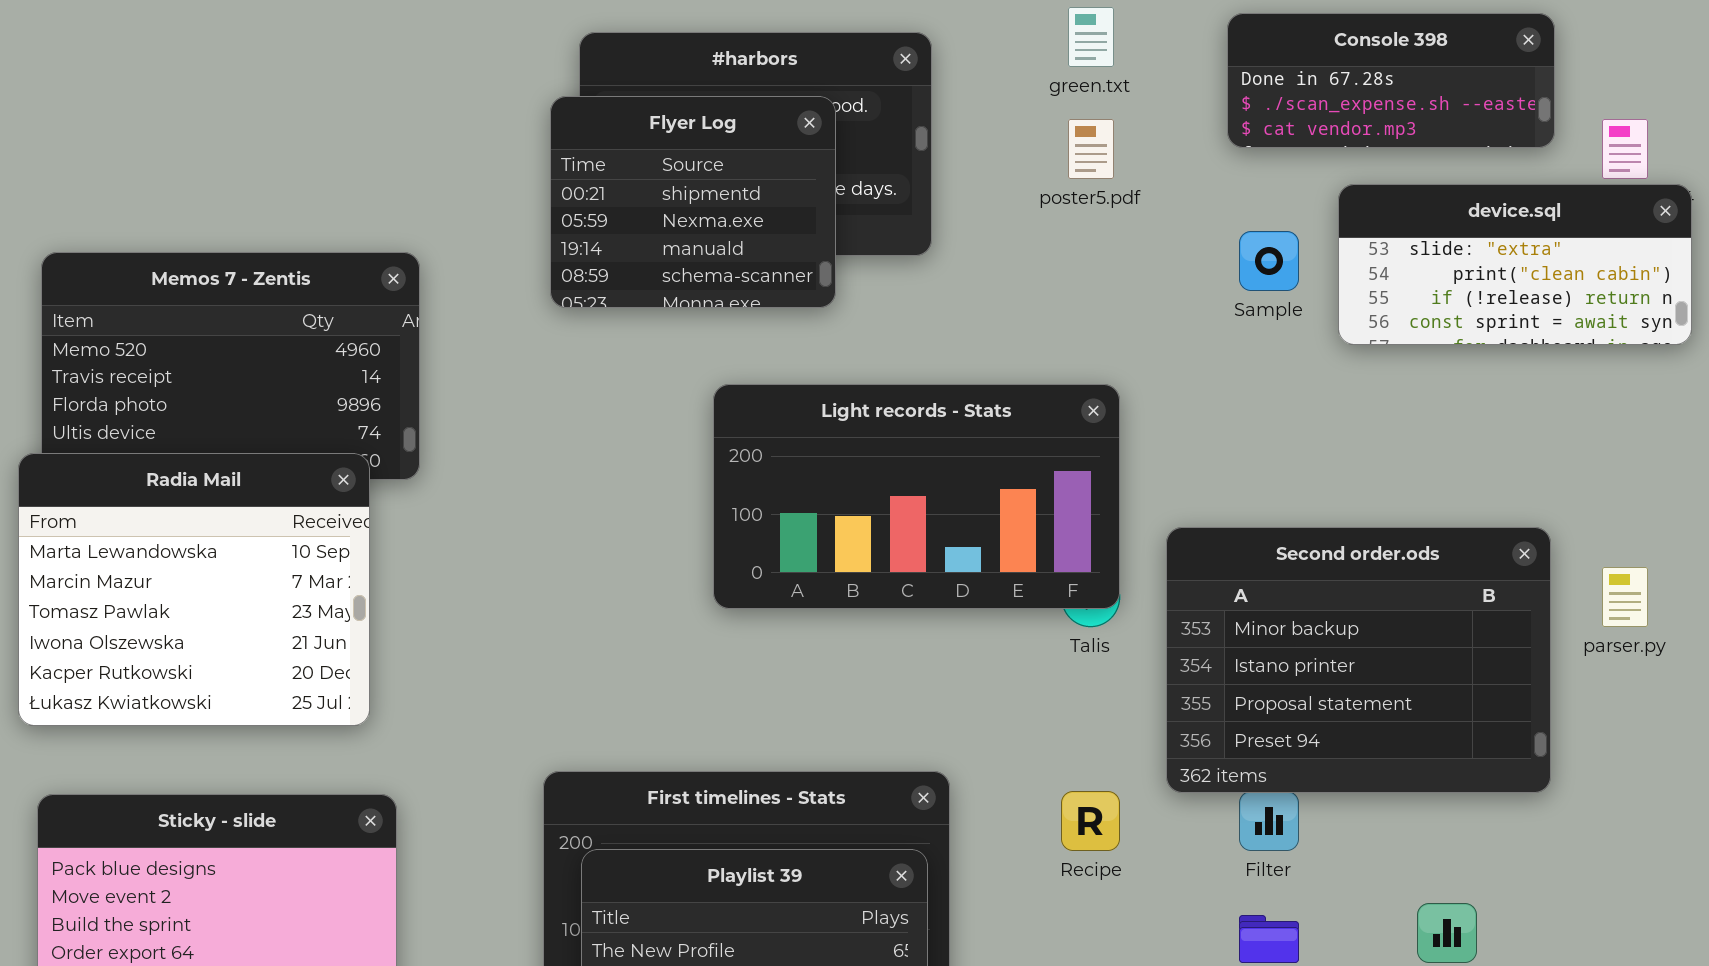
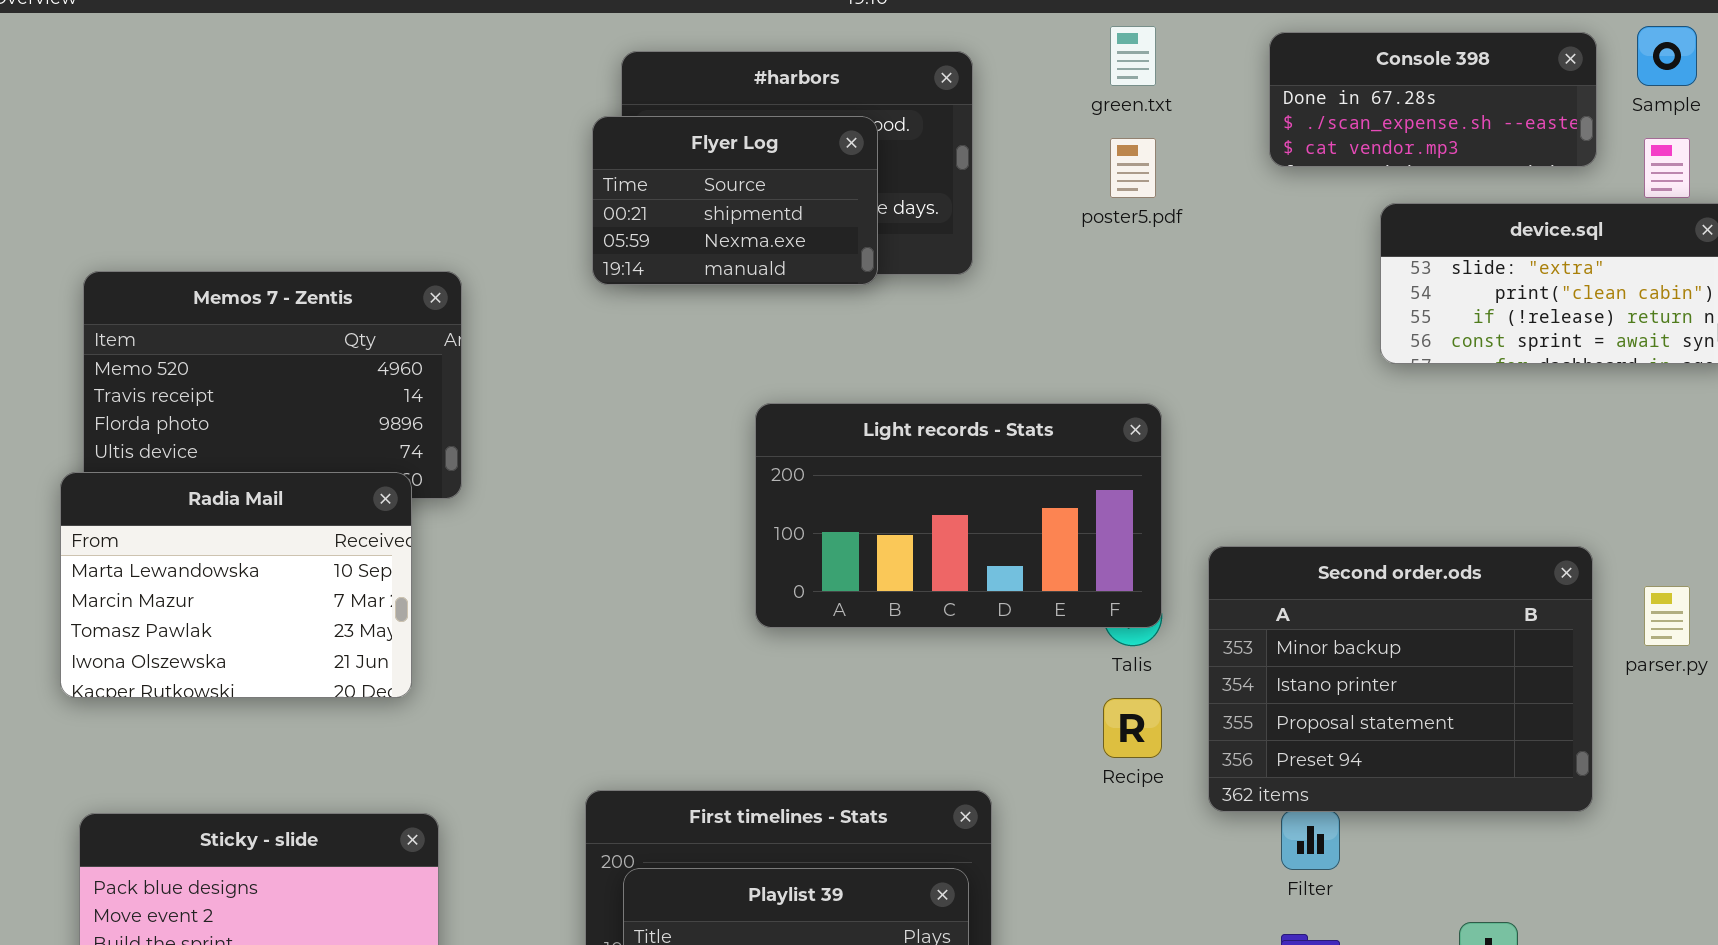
Flyer Log: [550,96,836,308] -> [592,116,878,285], resized
Sample: [1239,231,1299,291] -> [1637,26,1697,86], moved
Radia Mail: [18,453,370,726] -> [60,472,412,698], resized
Recipe: [1061,791,1120,851] -> [1103,698,1162,758], moved

